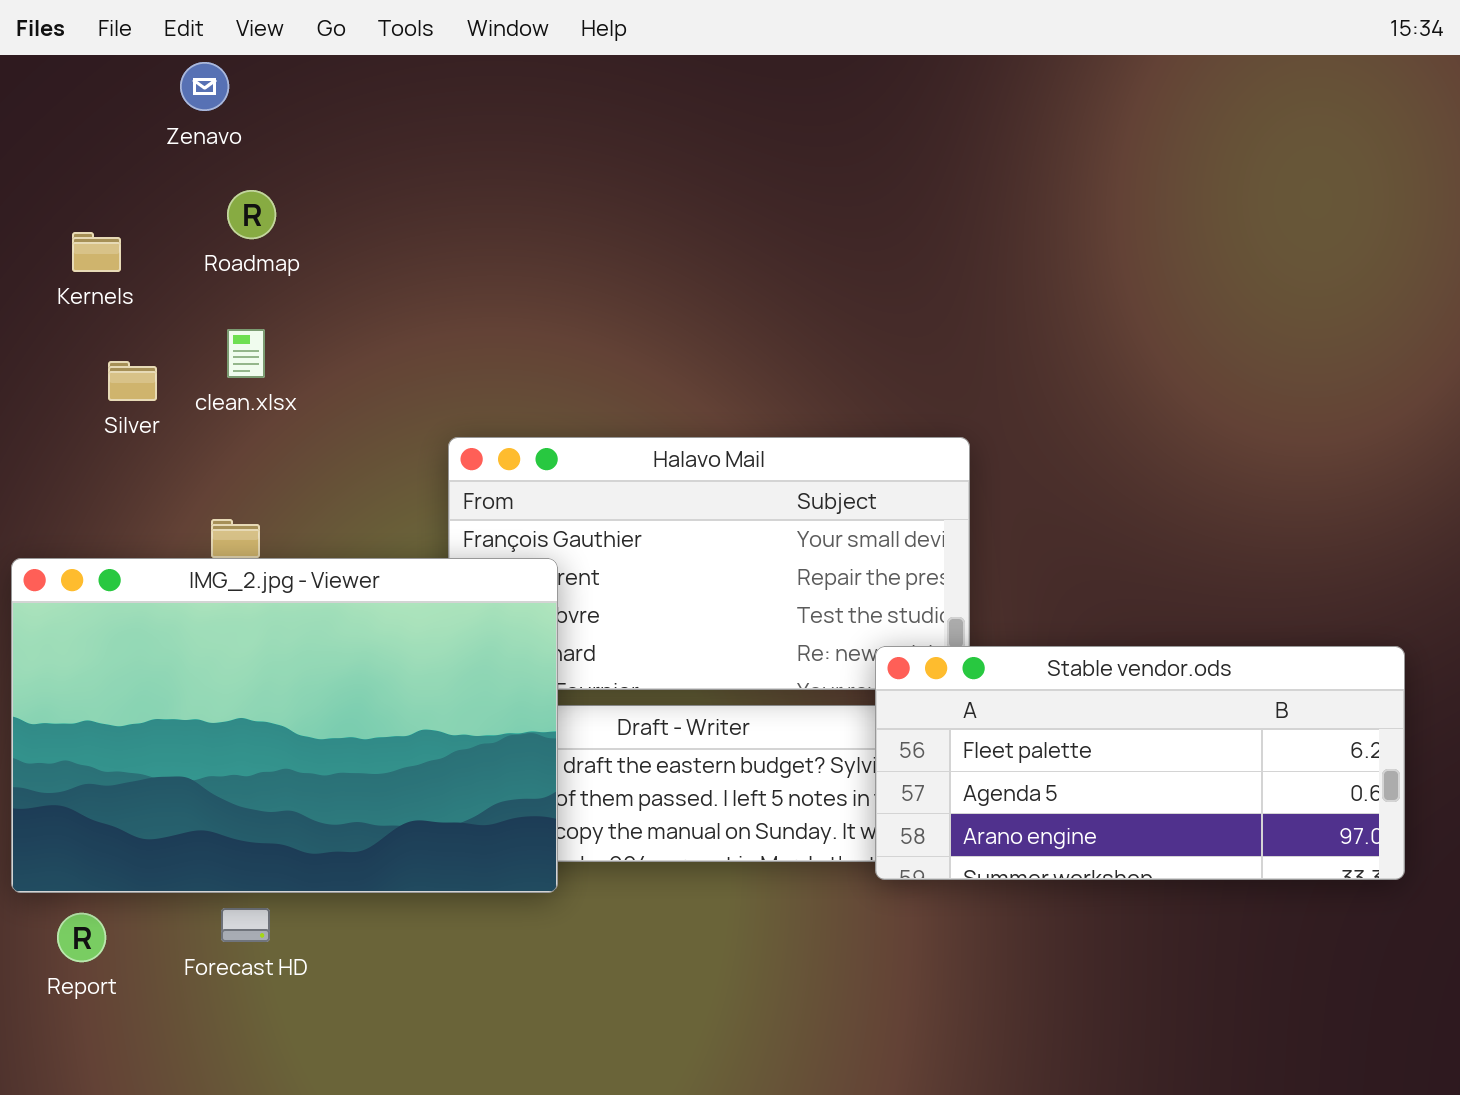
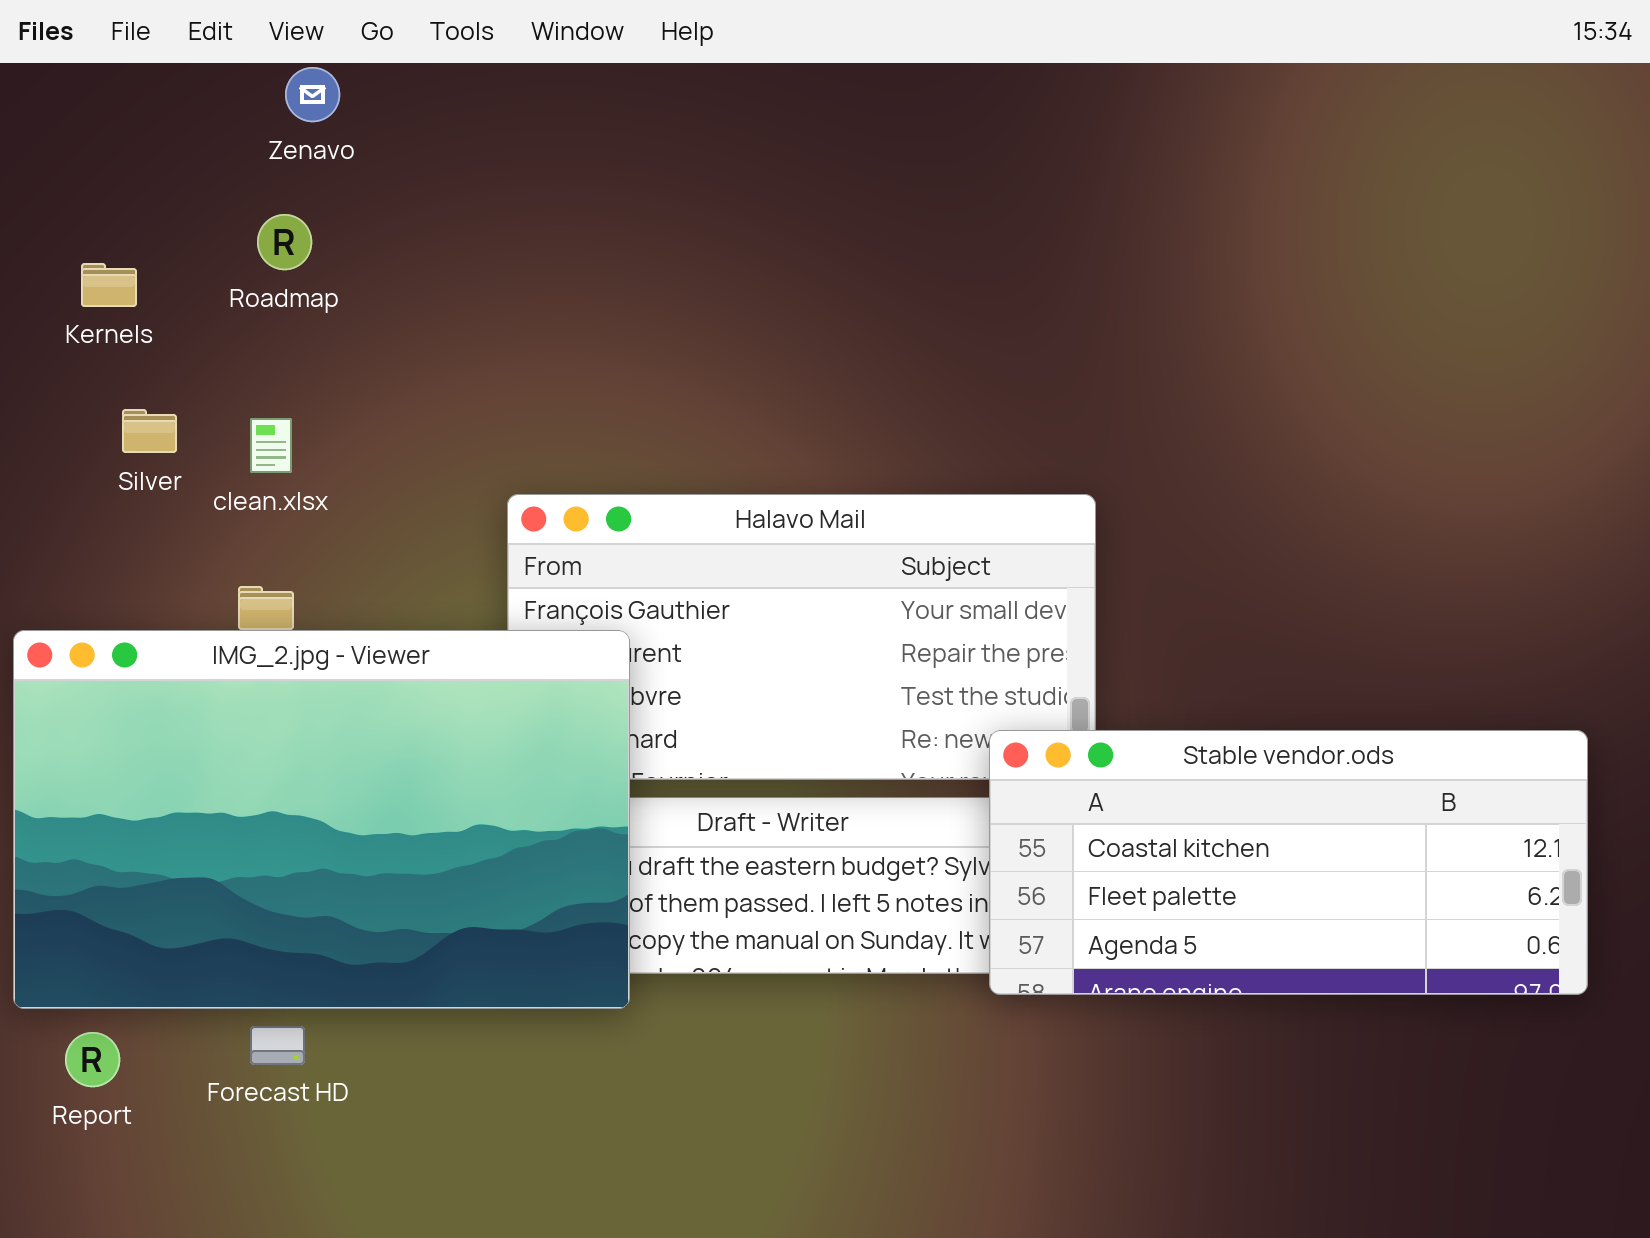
Zenavo: [180,62,229,111] -> [285,67,340,122], moved
clean.xlsx: [227,329,265,378] -> [250,418,292,473], moved
Stable vendor.ods: [875,646,1405,880] -> [989,730,1588,995], scrolled up 1 row

